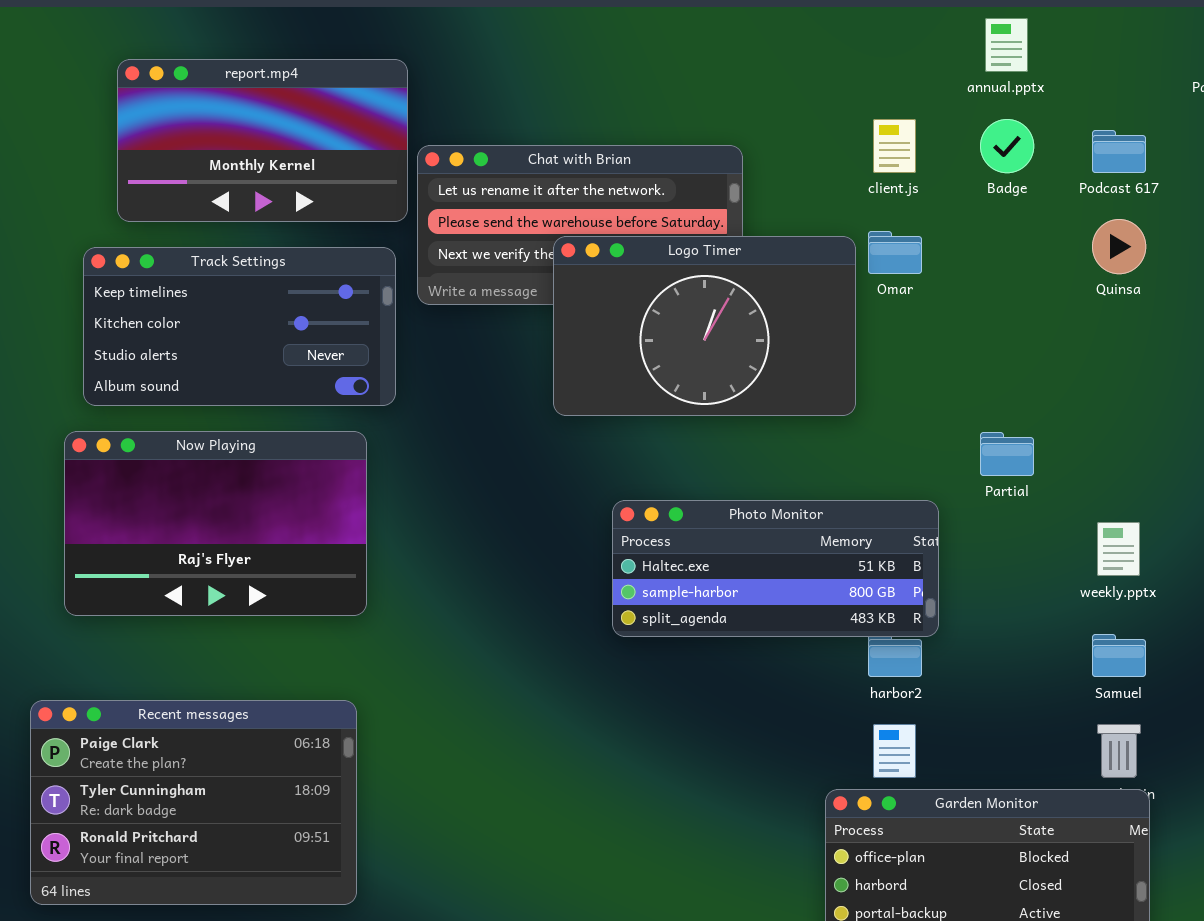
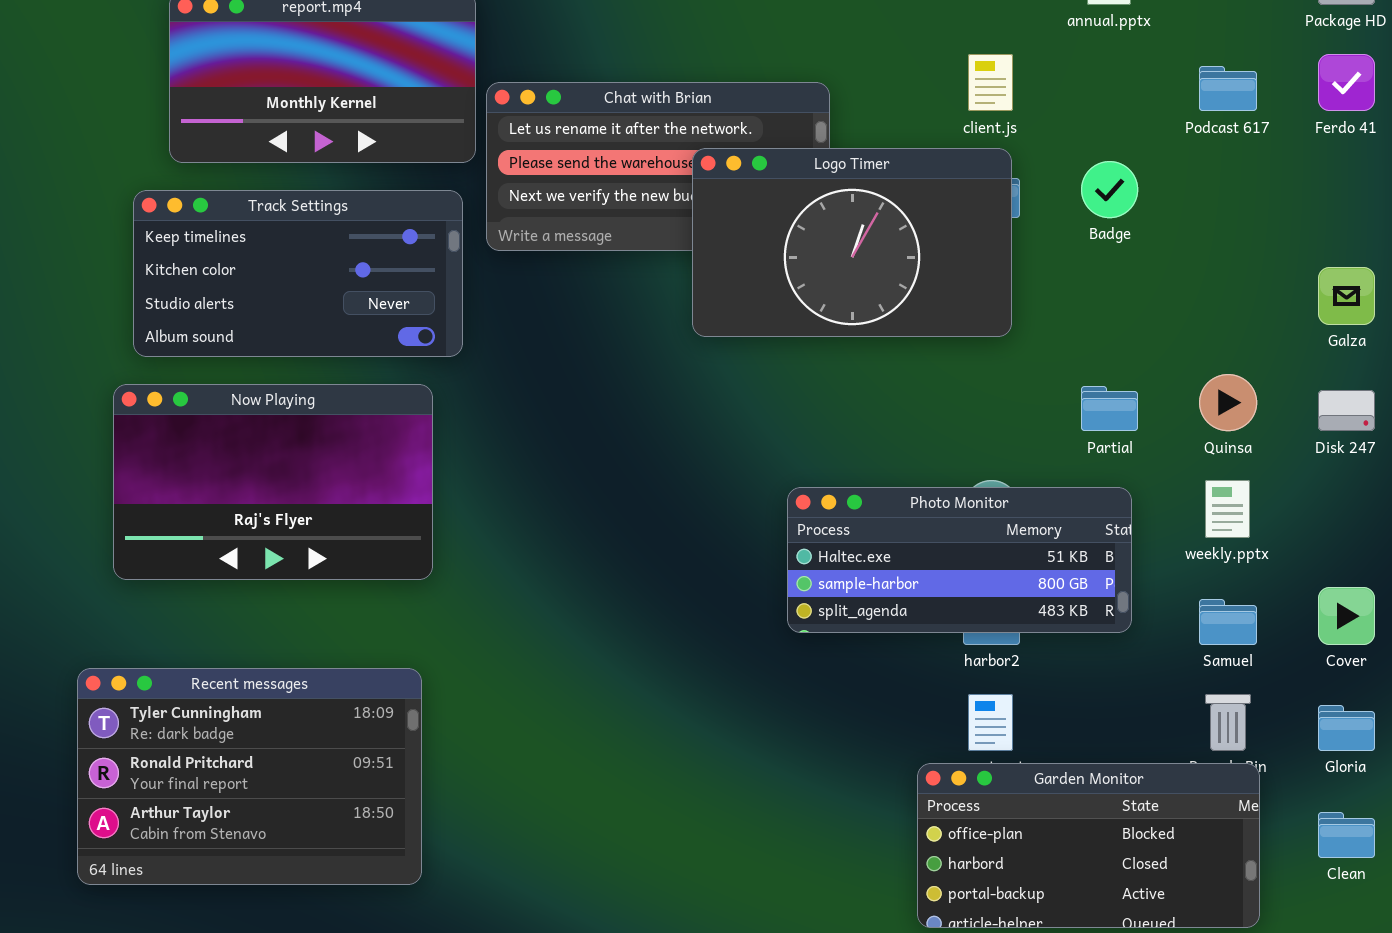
Badge: [980,119,1034,173] -> [1081,161,1138,218], moved
Quinsa: [1092,219,1146,274] -> [1199,374,1257,431], moved
Logo Timer: [553,236,856,416] -> [692,148,1012,337], moved
Photo Monitor: [612,500,939,637] -> [787,487,1132,633], moved
Recent messages: [30,700,357,905] -> [77,668,422,885], scrolled down 1 row

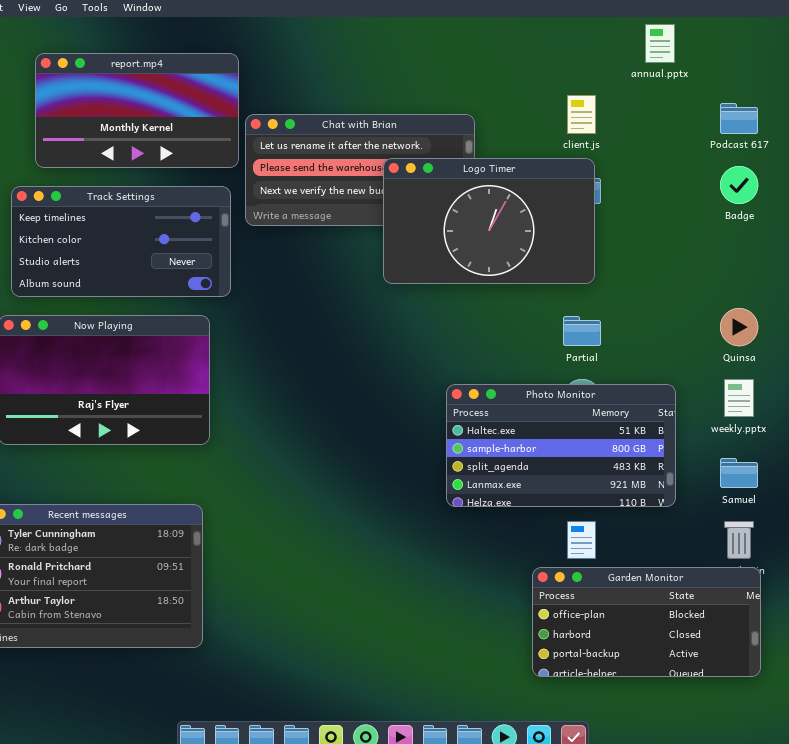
Badge: [1081,161,1138,218] -> [720,166,758,204], moved
Partial: [1081,386,1138,431] -> [563,316,601,346], moved
Photo Monitor: [787,487,1132,633] -> [446,384,676,507], resized

